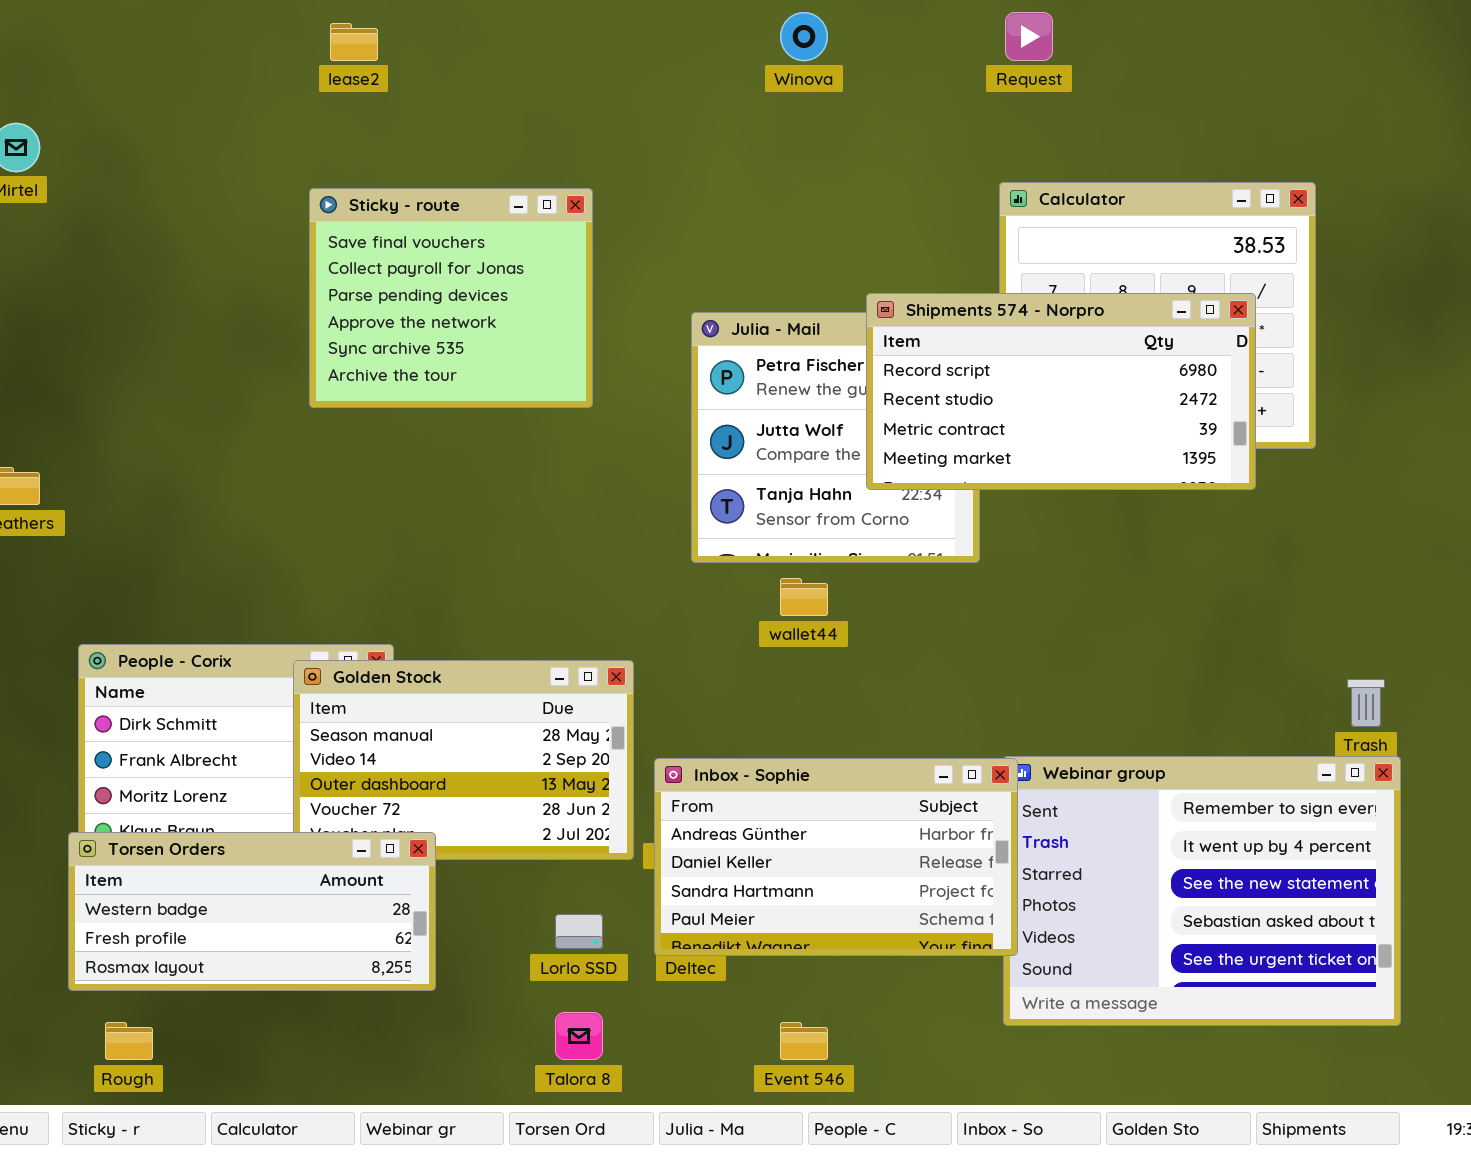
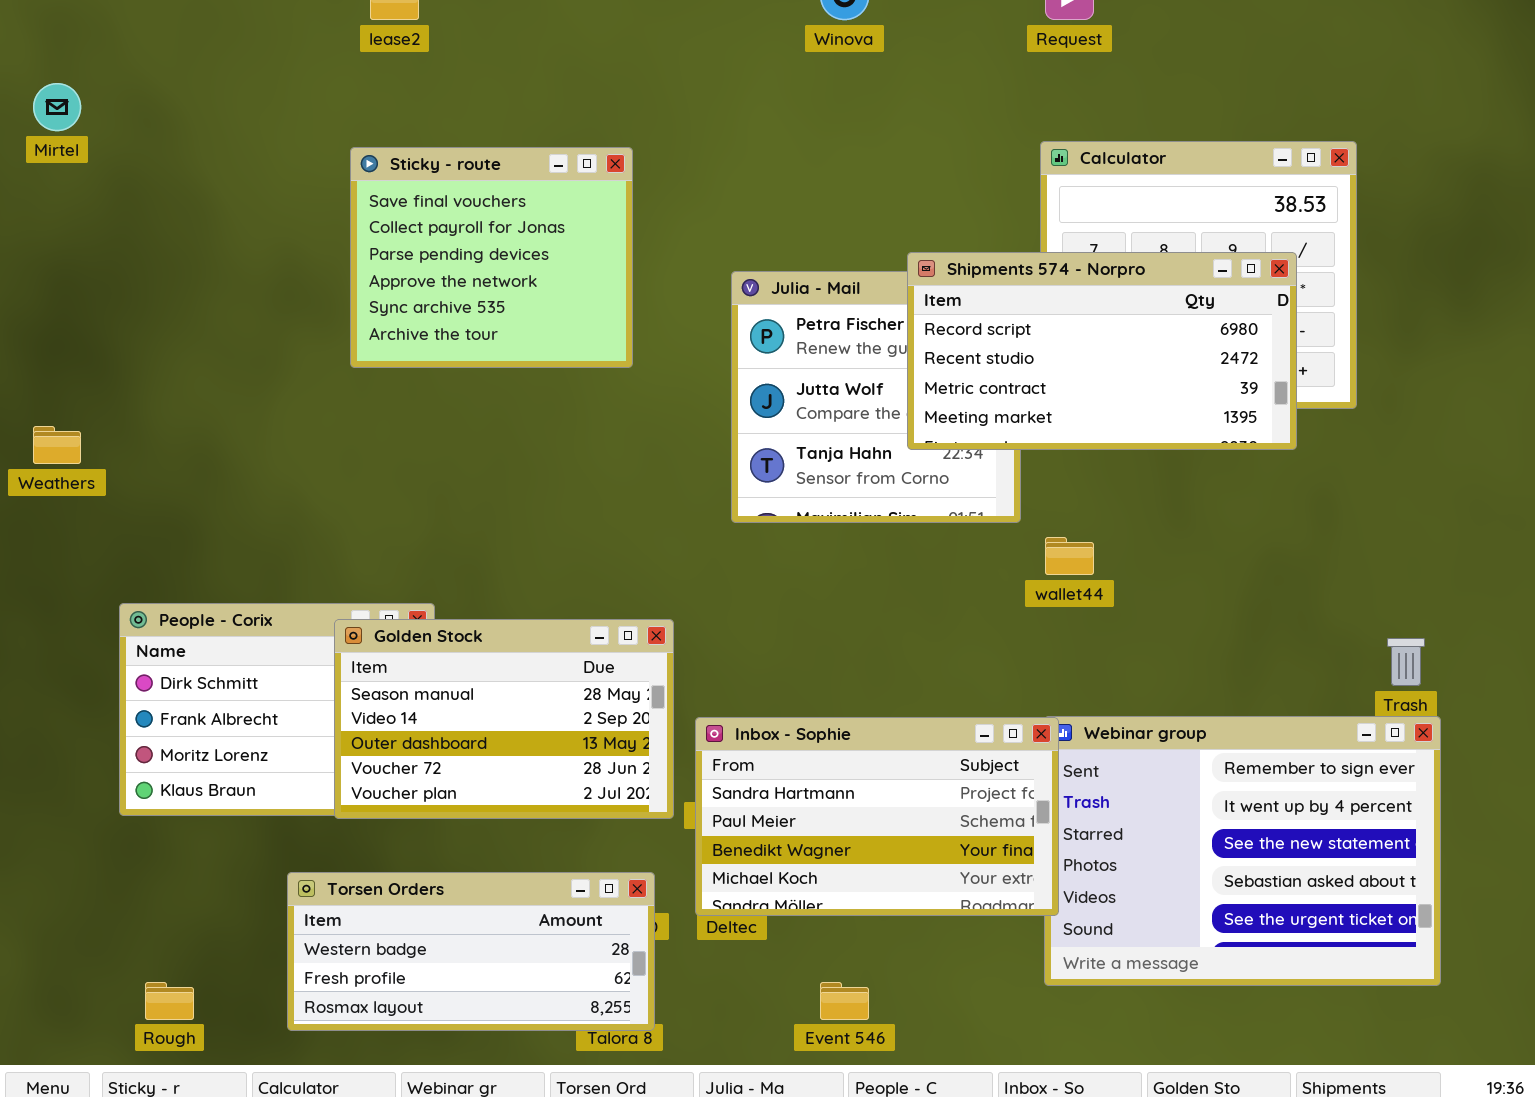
wallet44: [780,578,828,616] -> [1045,537,1094,575], moved
Inbox - Sophie: [654,758,1018,956] -> [695,717,1059,916], scrolled down 2 rows
Torsen Orders: [68,832,436,991] -> [287,872,655,1031], moved

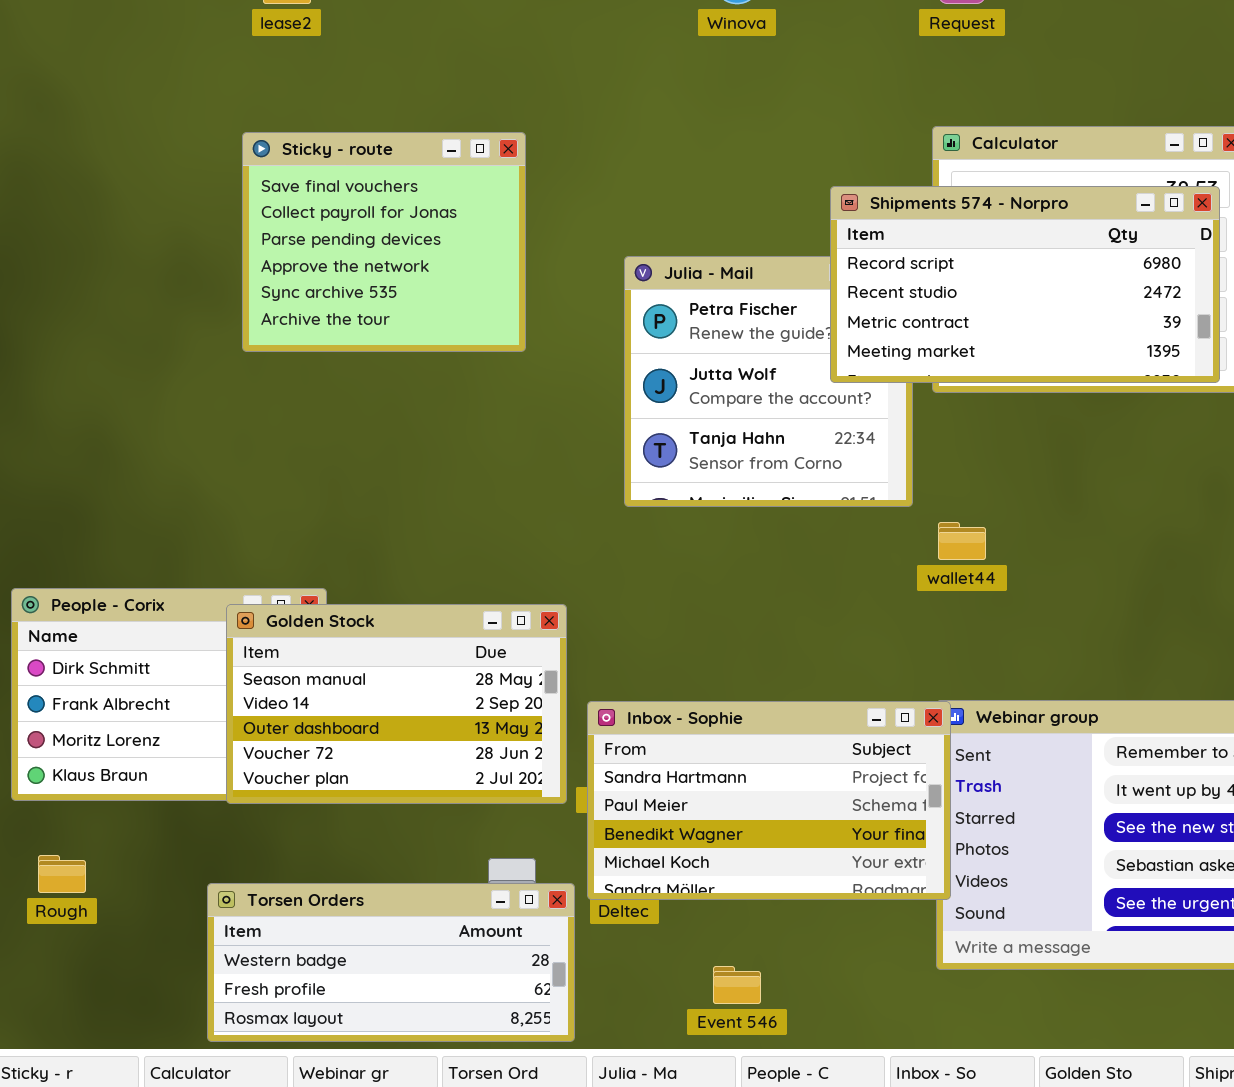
Shipments 574 - Norpro: [907,252,1297,450] -> [830,186,1220,383], moved
Torsen Orders: [287,872,655,1031] -> [207,883,575,1042], moved
Rough: [145,982,194,1020] -> [38,855,86,893], moved

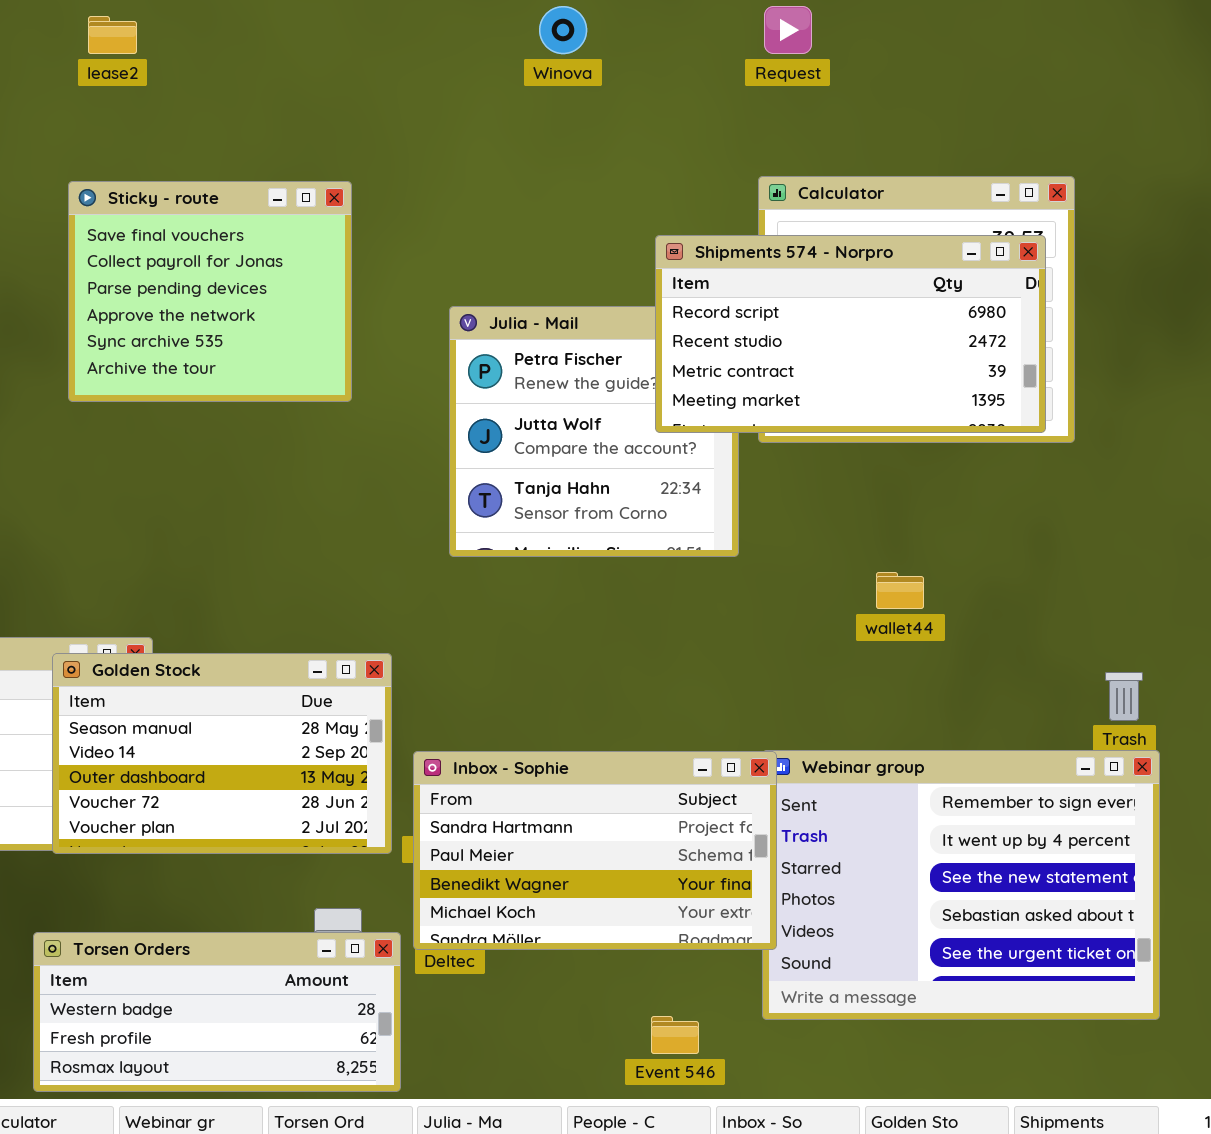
wallet44: [938,522,986,560] -> [876,572,924,609], moved
Event 546: [713,966,761,1004] -> [651,1016,699,1054], moved

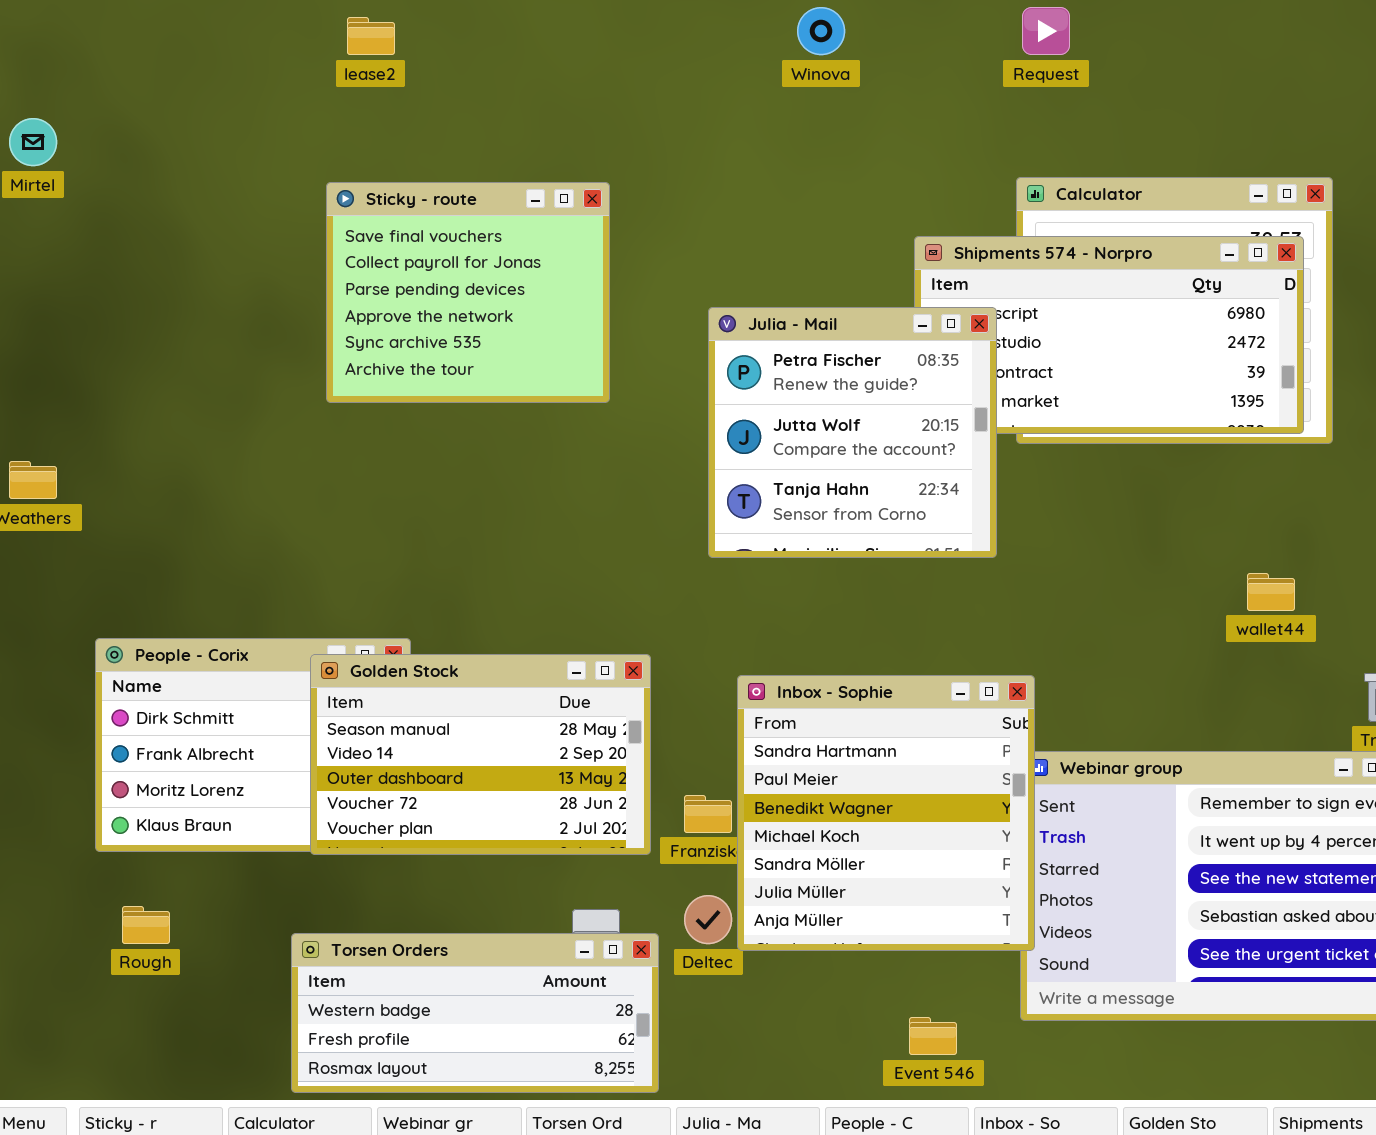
Julia - Mail: [449,306,739,557] -> [708,307,997,558], raised
wallet44: [876,572,924,609] -> [1247,573,1295,611], moved
Inbox - Sophie: [413,751,777,950] -> [737,675,1035,951], resized

